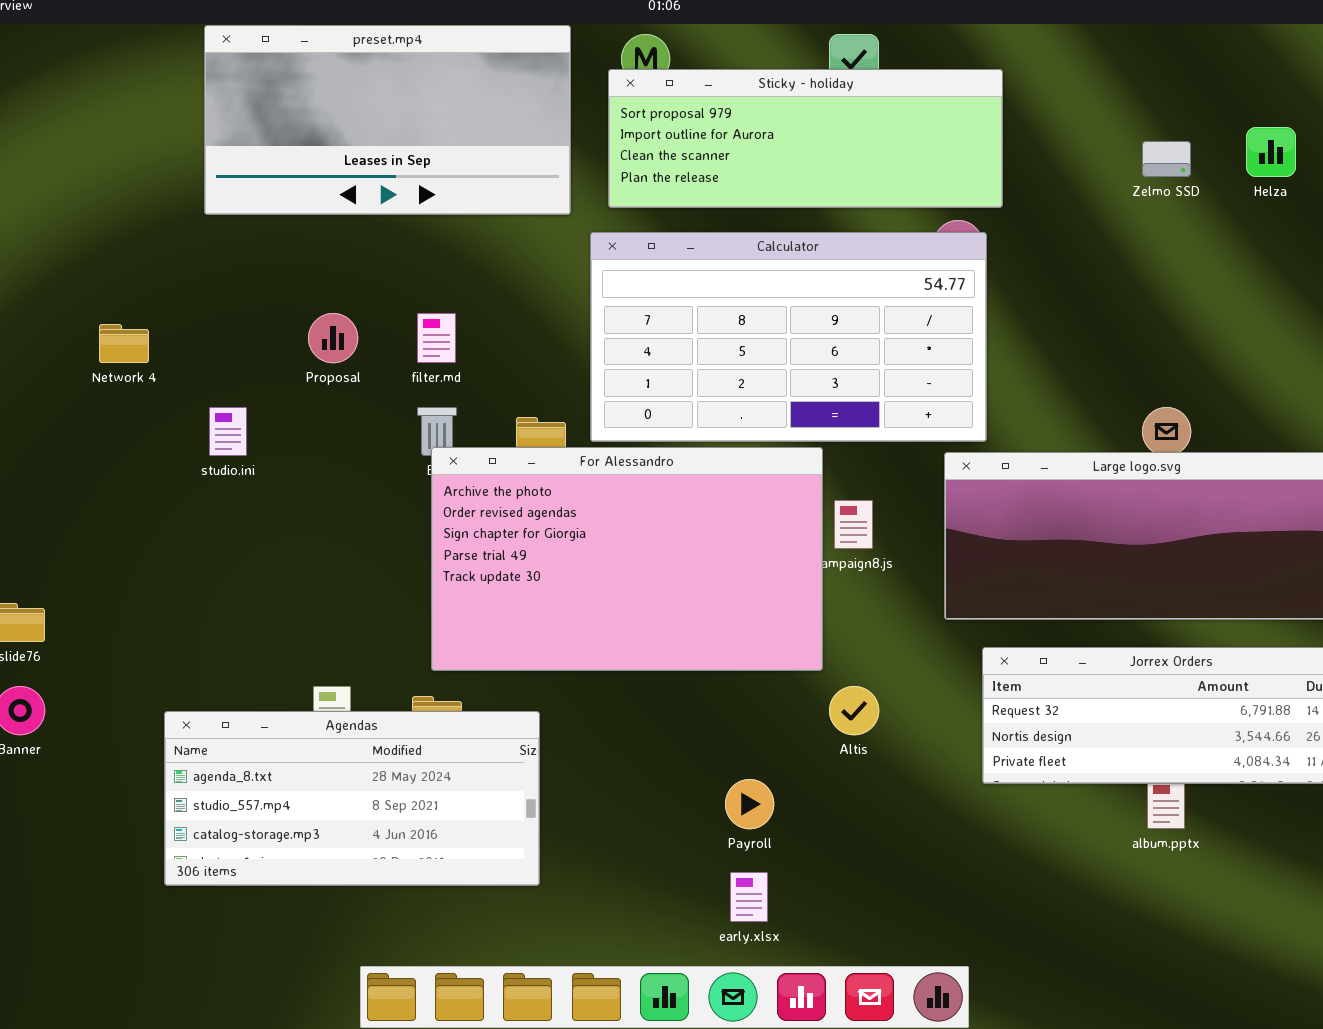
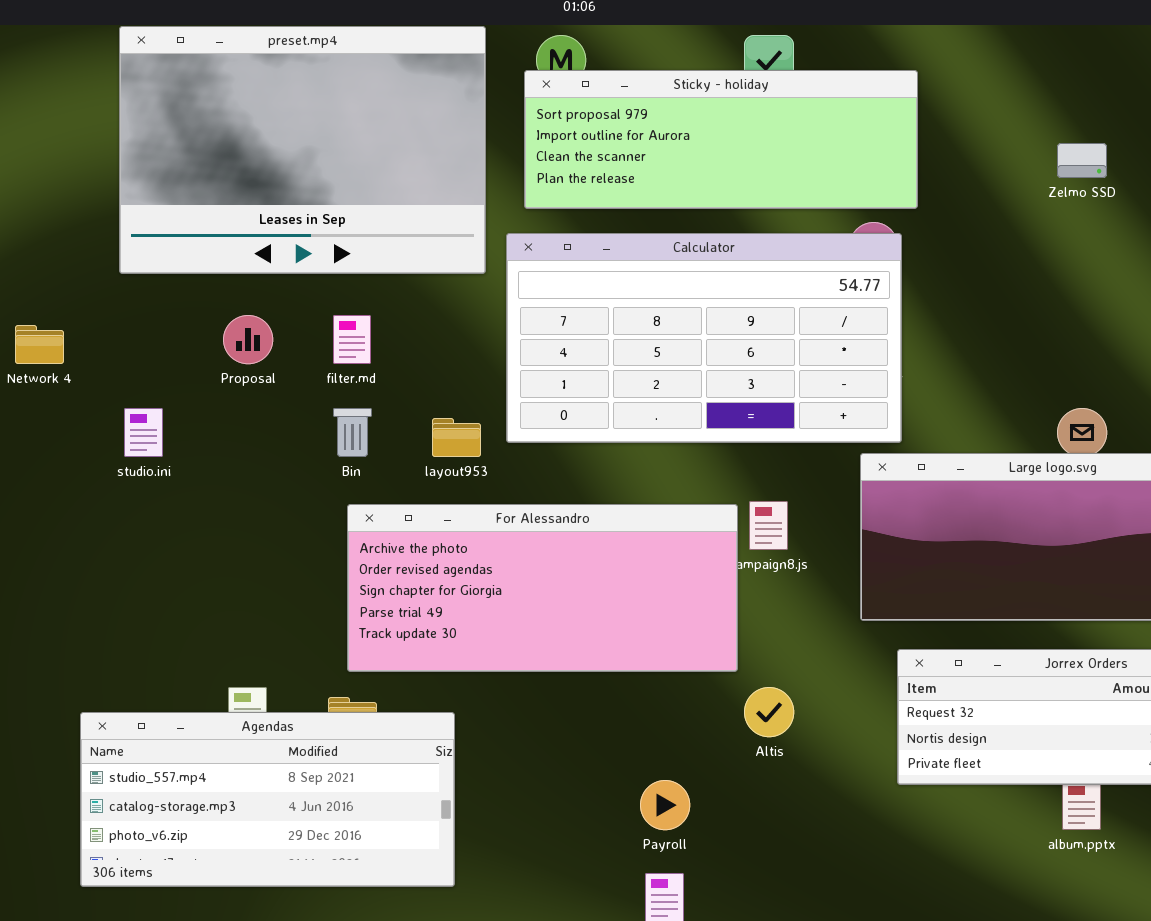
preset.mp4: [204,25,571,215] -> [119,26,486,274], resized
For Alessandro: [431,447,823,671] -> [347,504,738,672], resized
Agendas: [164,711,540,886] -> [80,712,455,887], scrolled down 1 row

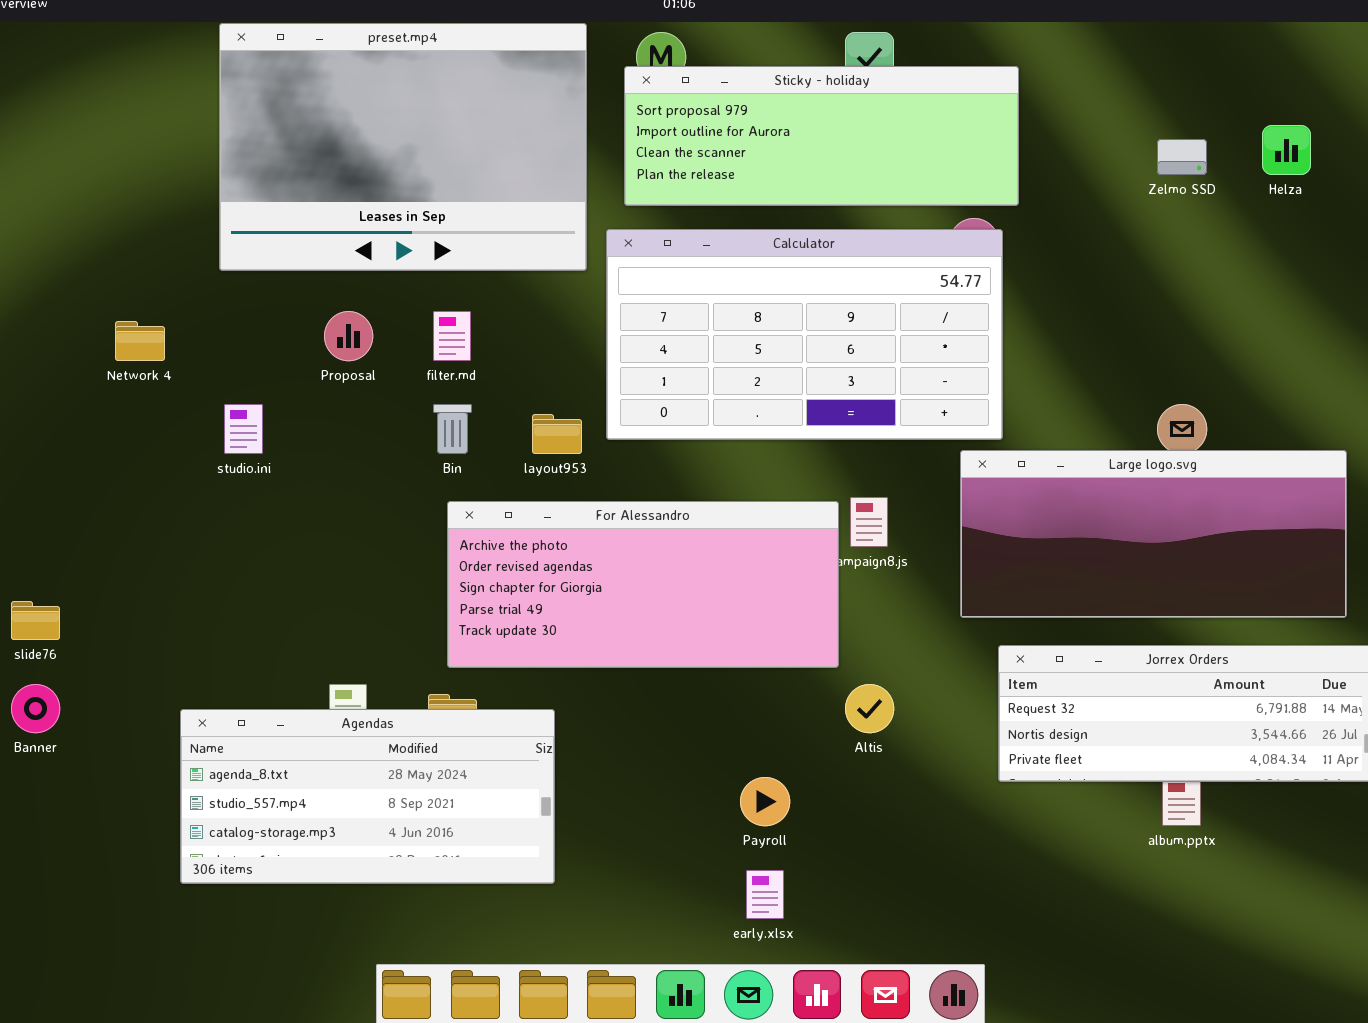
Agendas: [80,712,455,887] -> [180,709,555,884], scrolled up 1 row

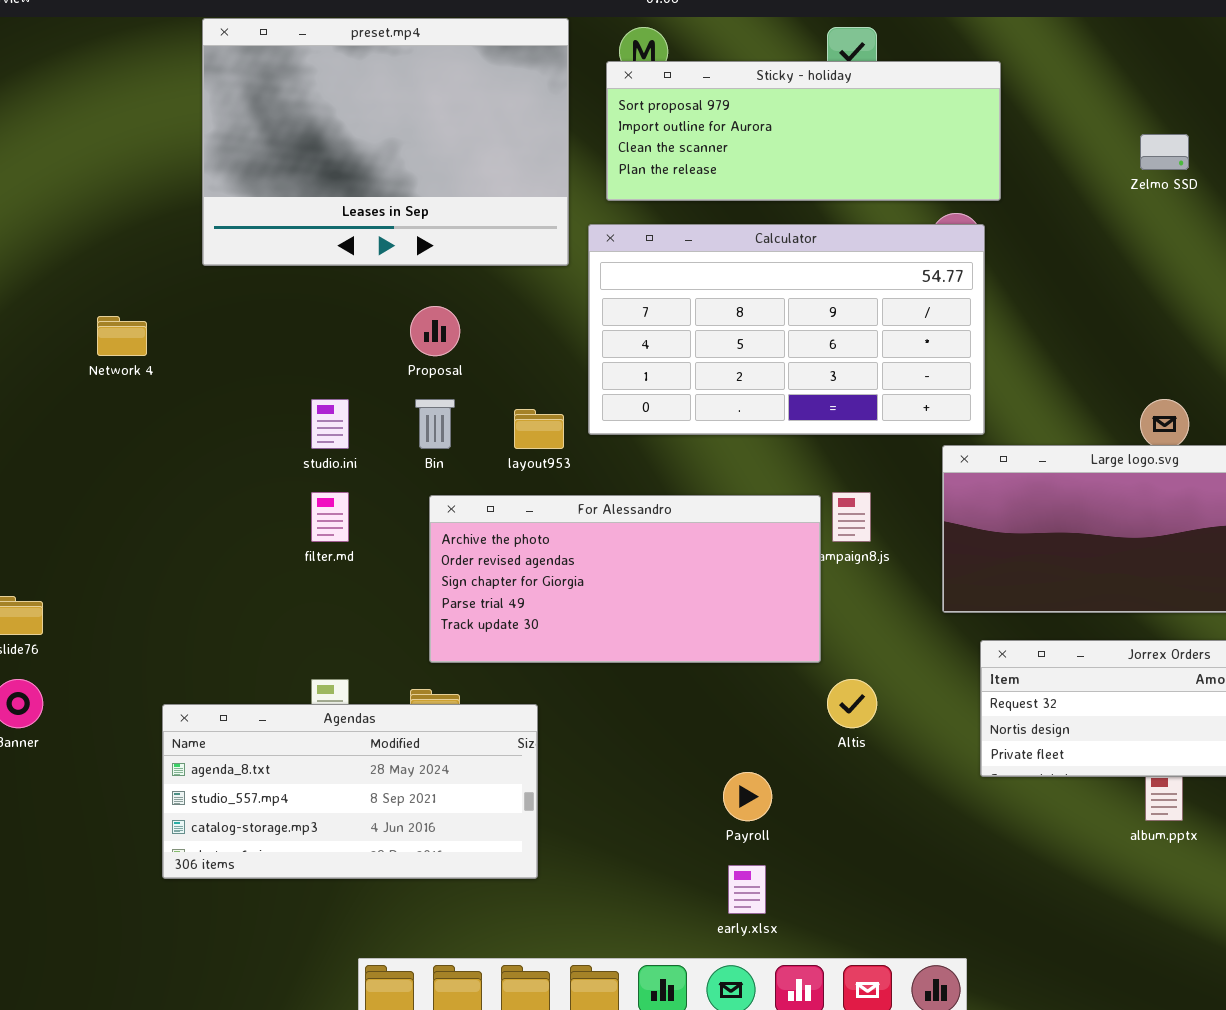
Proposal: [324,311,373,361] -> [410,306,460,356], moved
filter.md: [433,311,471,361] -> [311,492,349,542], moved
studio.ini: [224,404,263,454] -> [311,399,349,449], moved

